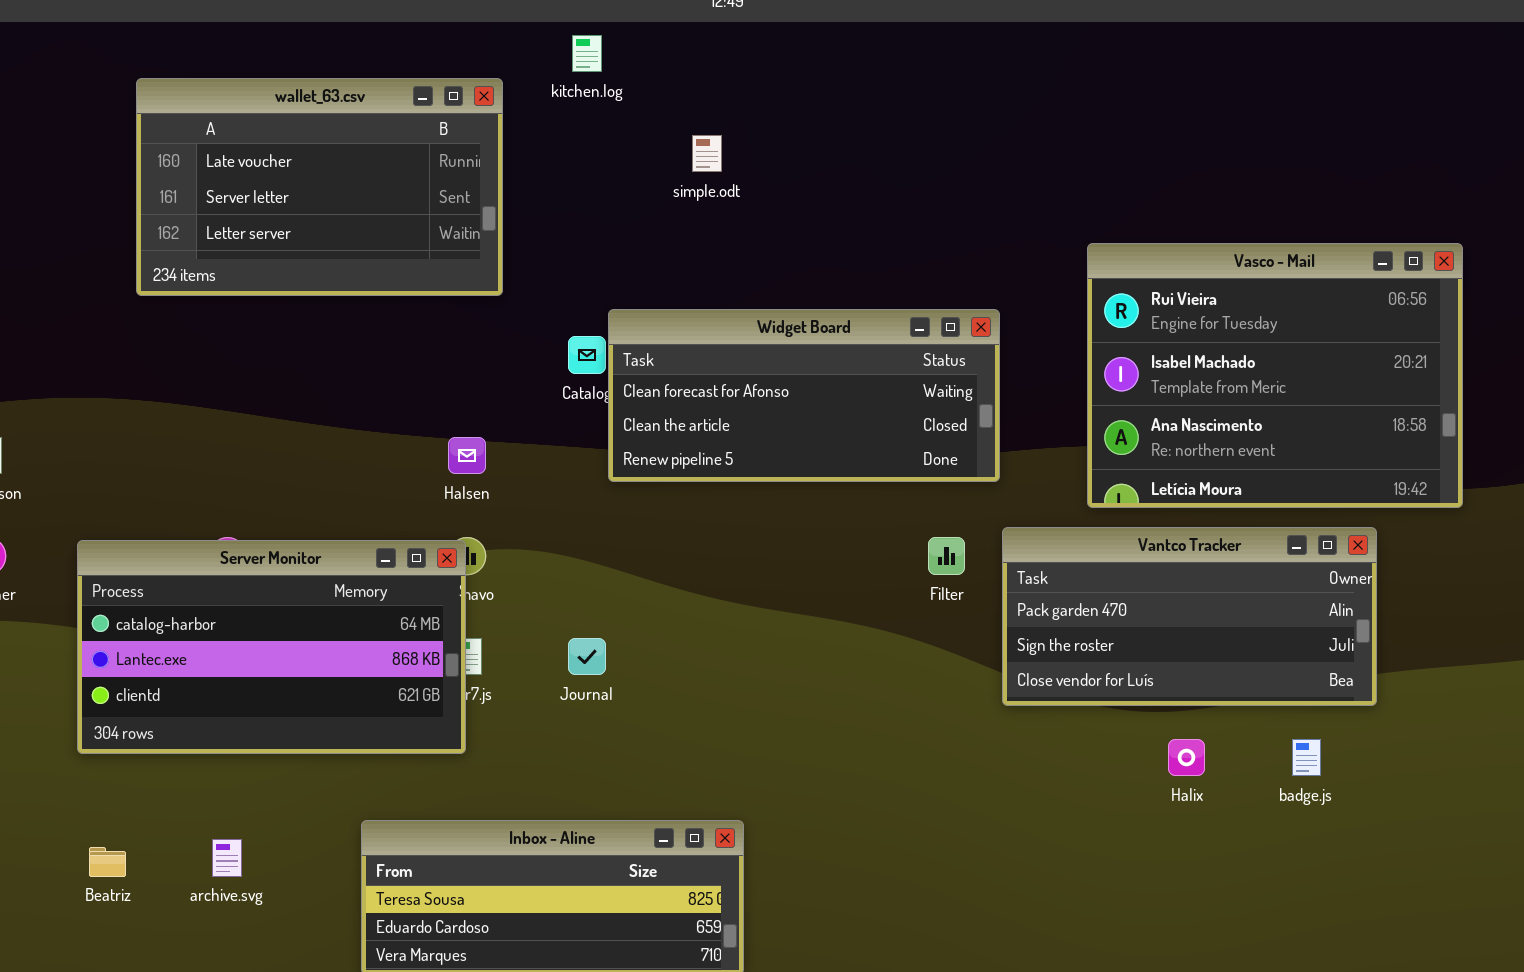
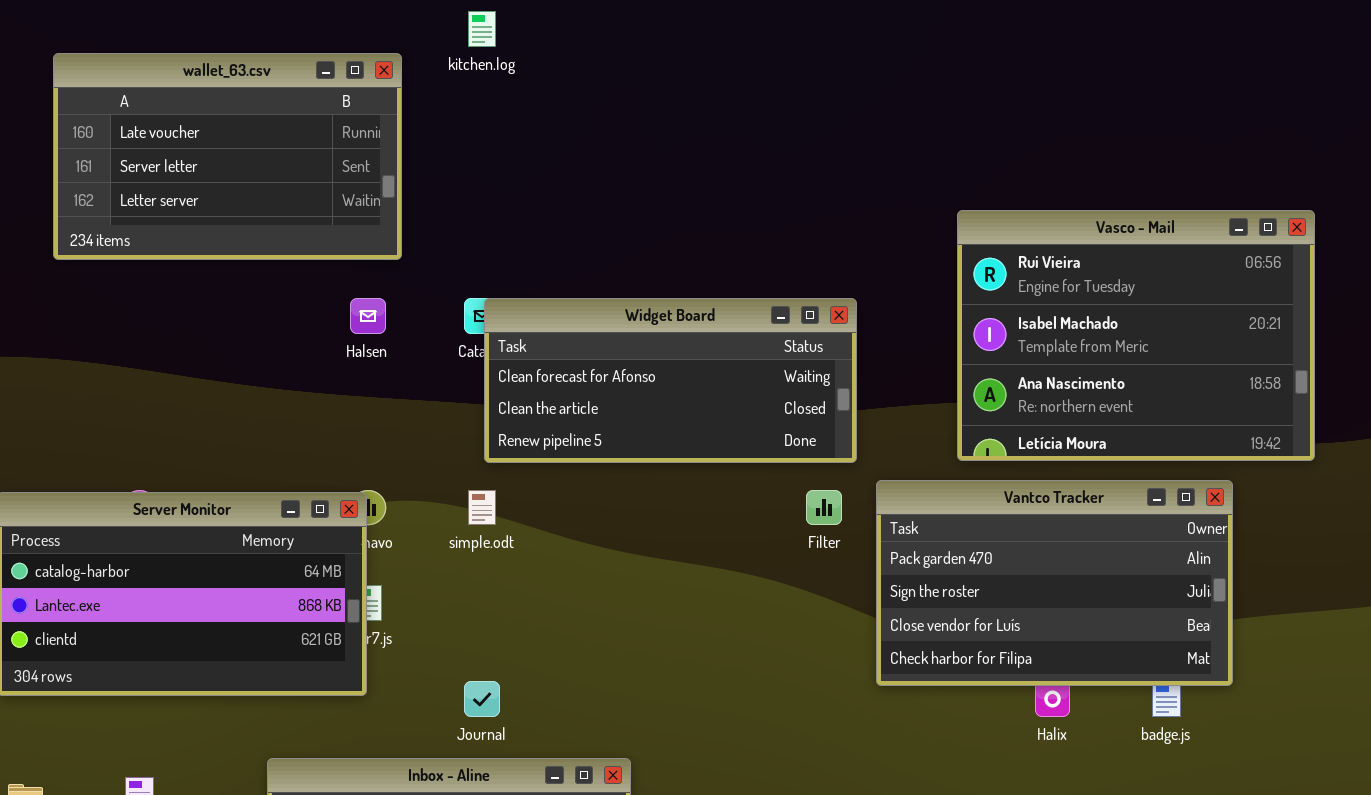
simple.odt: [692,135,722,172] -> [468,490,496,525], moved
Widget Board: [608,309,1000,482] -> [484,298,857,463], moved
Halsen: [448,437,486,474] -> [350,298,386,334], moved
Vantco Tracker: [1002,527,1377,706] -> [876,480,1233,686], resized
Journal: [568,638,606,675] -> [464,681,500,717], moved

